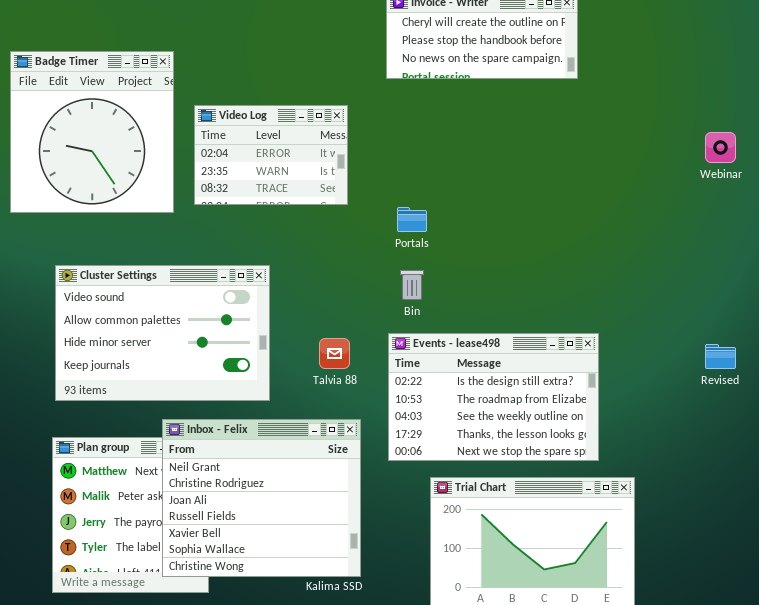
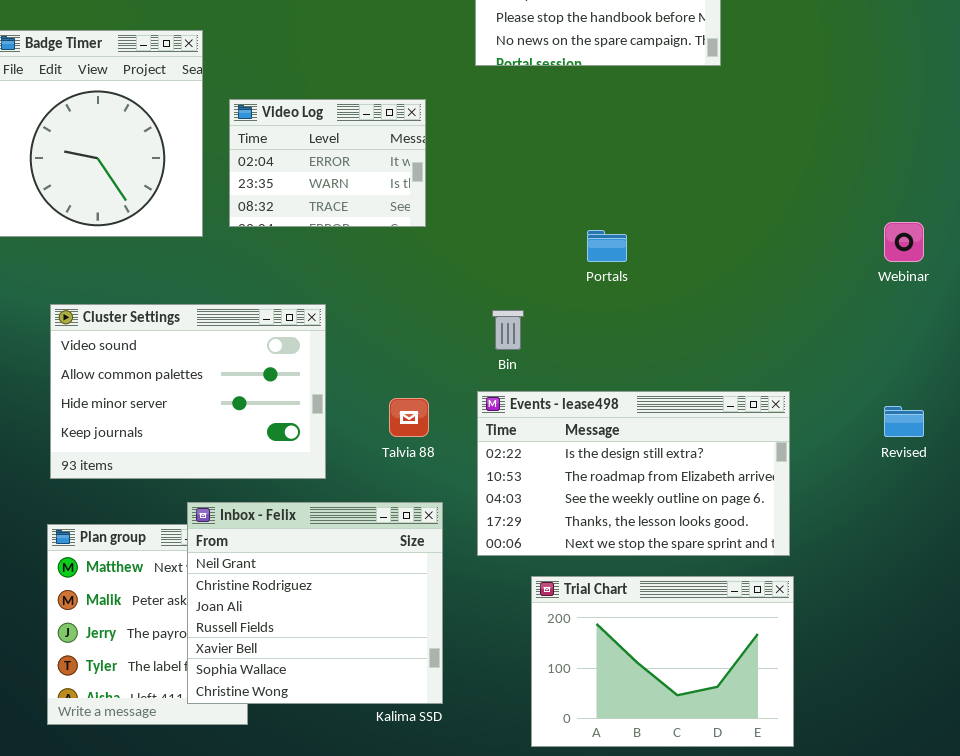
Webinar: [705,132,736,163] -> [884,222,924,262], moved
Portals: [397,207,427,232] -> [587,230,627,262], moved
Events - lease498: [388,333,599,461] -> [477,391,790,556], resized

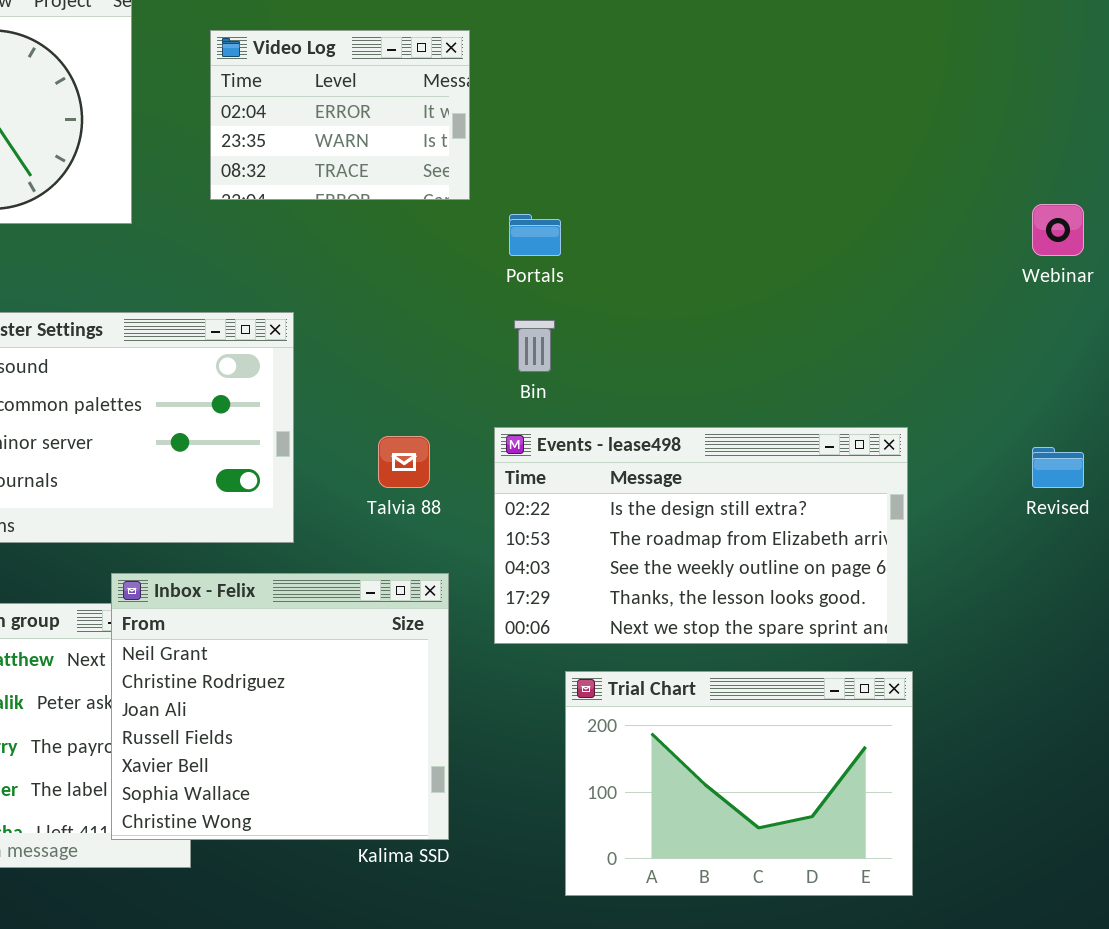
Video Log: [229,99,426,227] -> [210,30,470,200], moved
Portals: [587,230,627,262] -> [509,214,561,256], moved

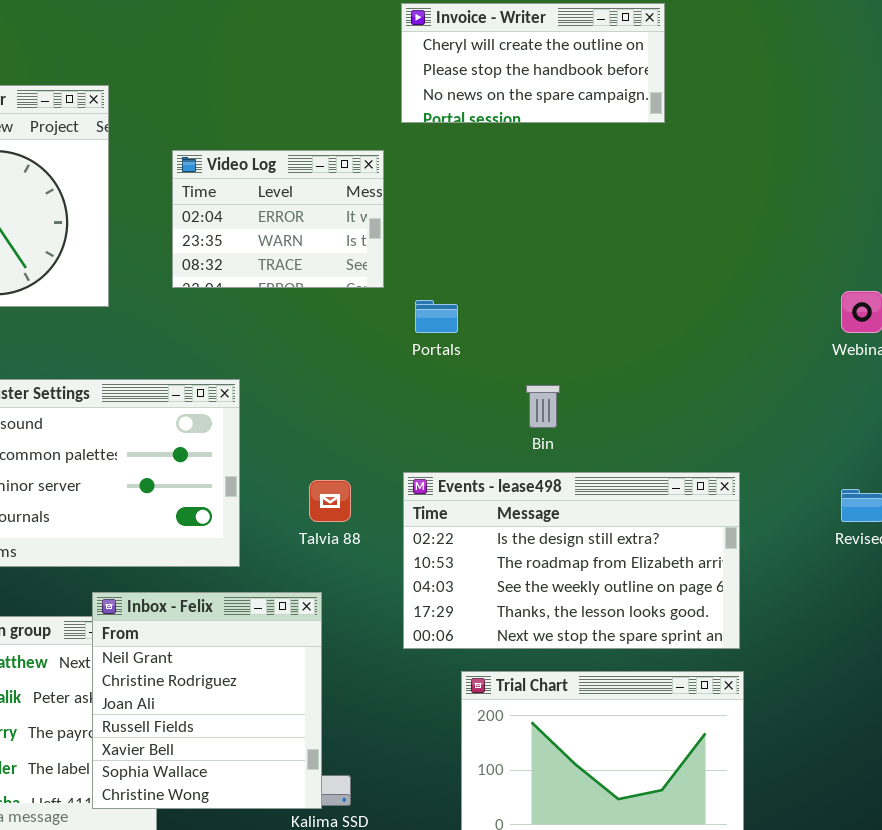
Bin: [514,320,555,372] -> [526,385,560,428], moved
Inbox - Felix: [111,573,449,840] -> [92,592,322,809], resized

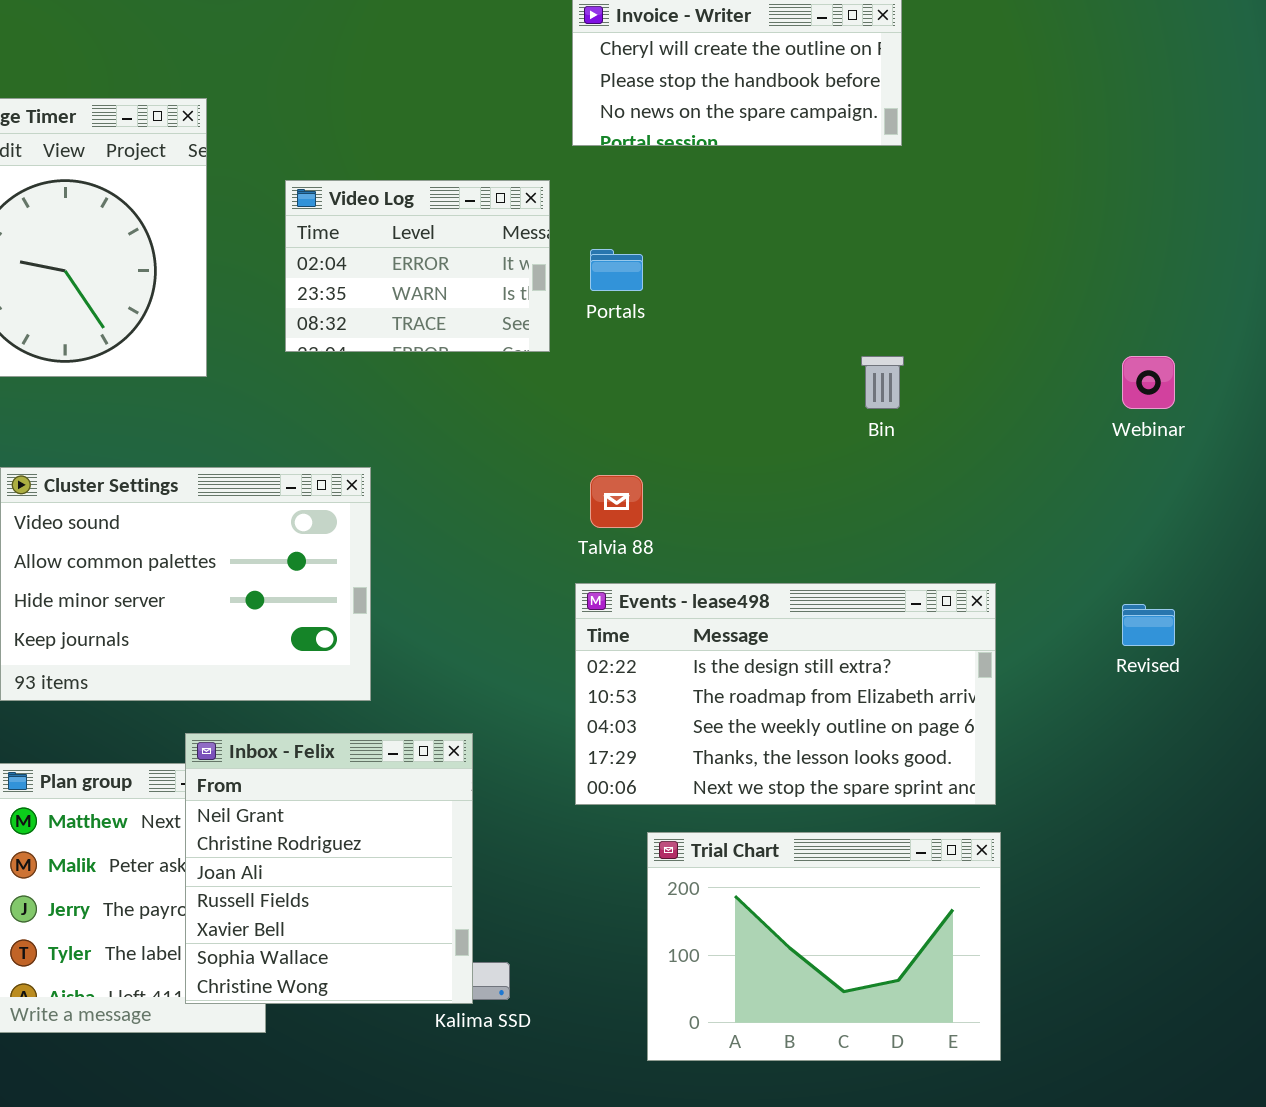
Portals: [415,300,458,333] -> [590,249,643,291], moved
Bin: [526,385,560,428] -> [861,356,904,409], moved
Talvia 88: [309,480,351,522] -> [590,475,643,528], moved

